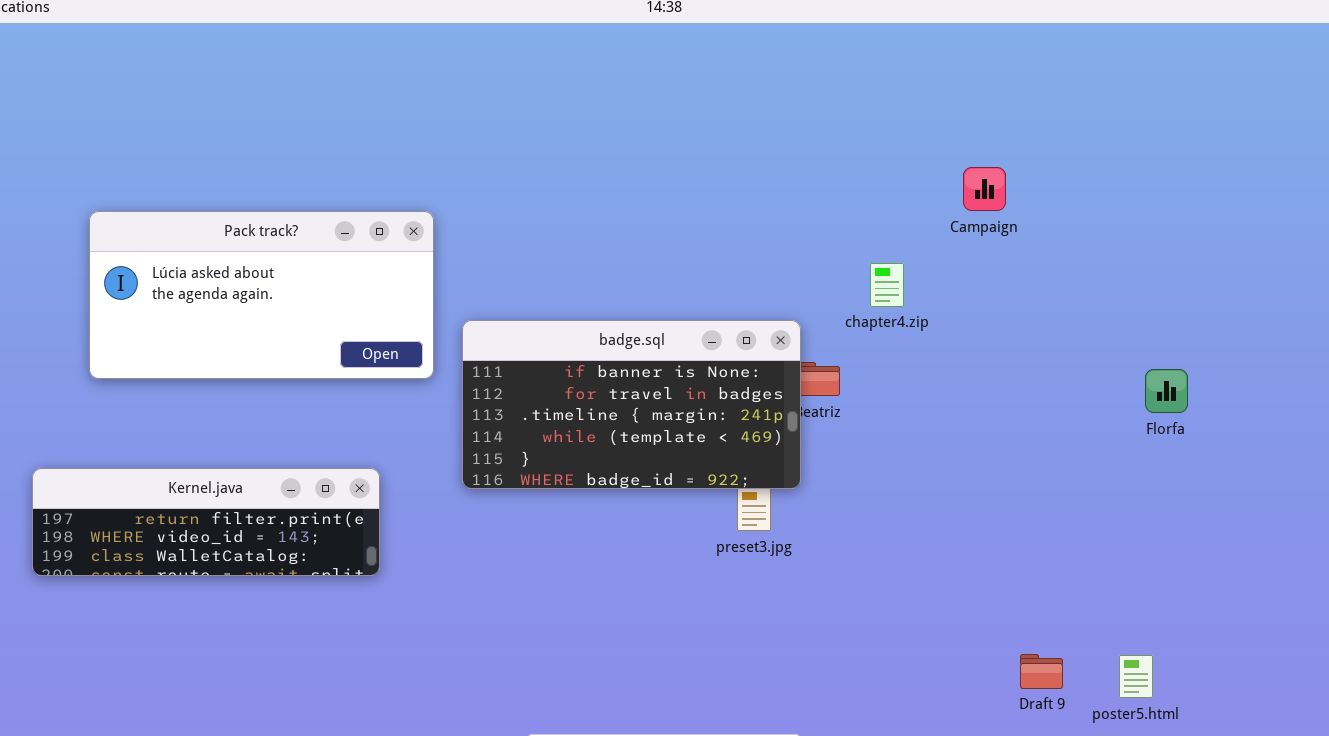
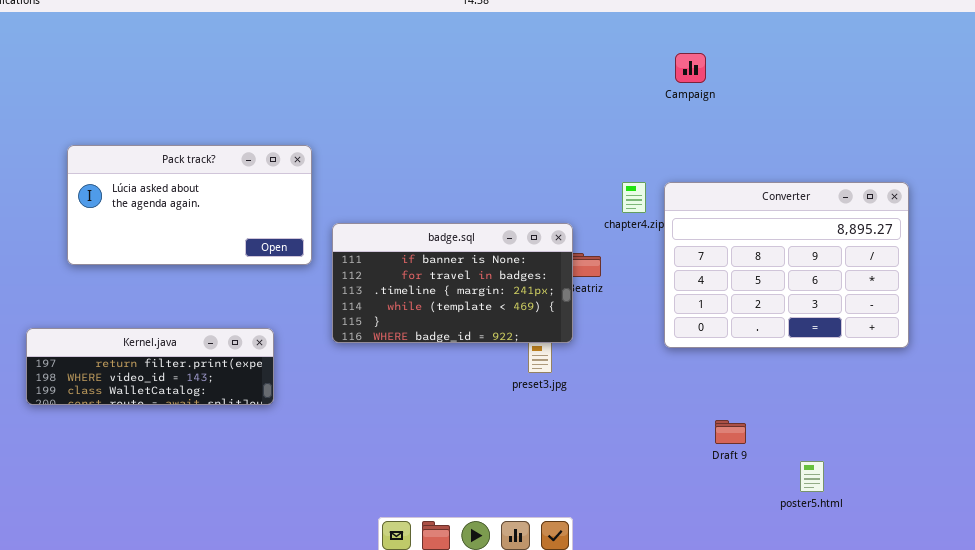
Campaign: [963,167,1006,211] -> [675,53,706,83], moved
Converter: none -> [664,182,909,348], opened
Draft 9: [1020,654,1063,689] -> [715,420,746,444], moved

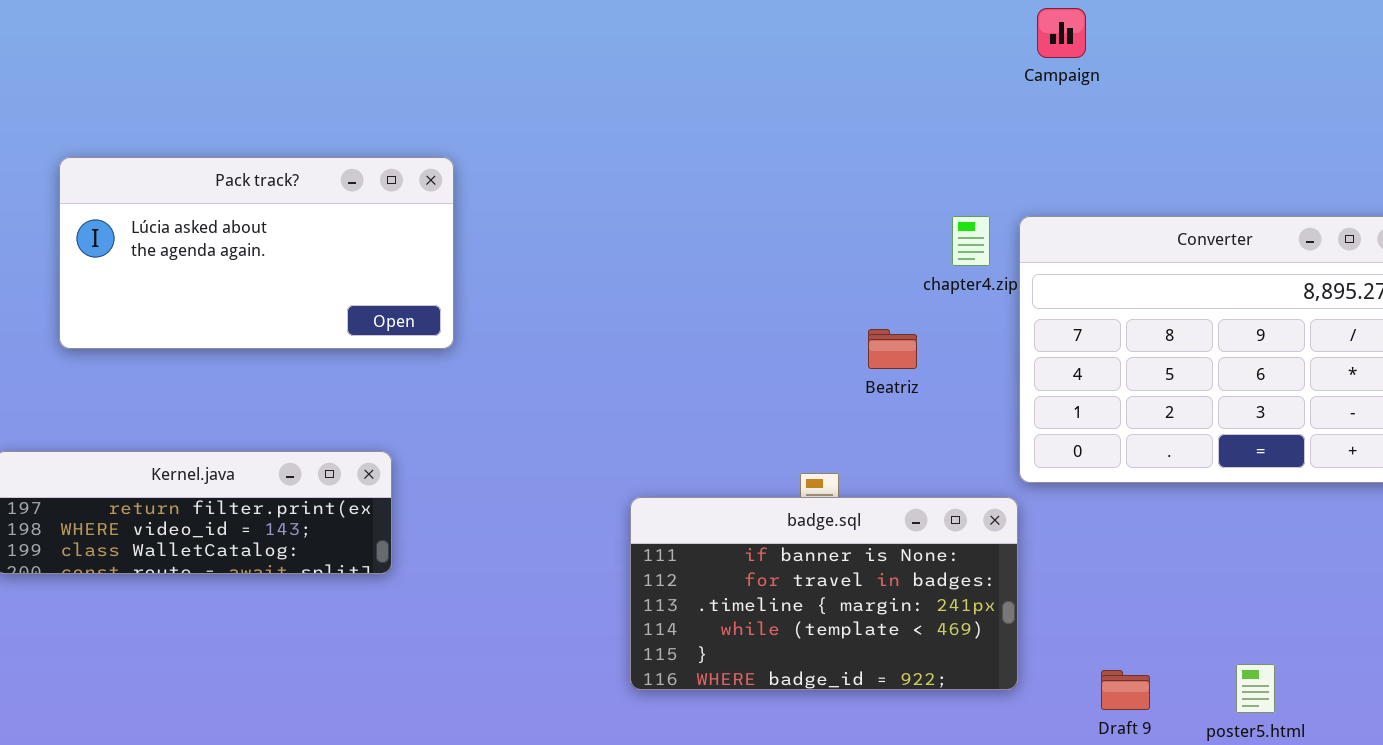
badge.sql: [332,223,573,343] -> [630,497,1018,690], moved
Draft 9: [715,420,746,444] -> [1101,670,1150,710], moved

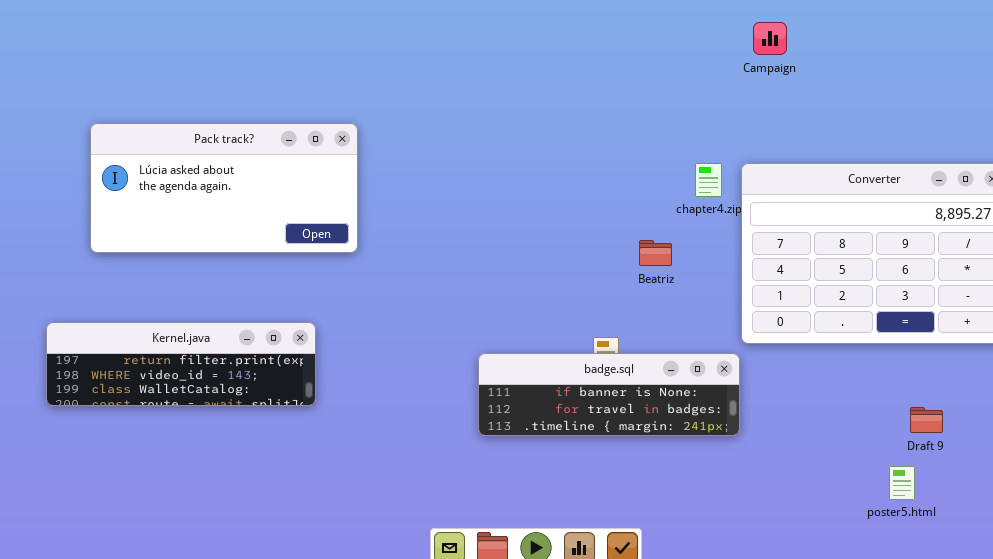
badge.sql: [630,497,1018,690] -> [478,353,740,436], resized
Draft 9: [1101,670,1150,710] -> [910,407,943,433], moved

